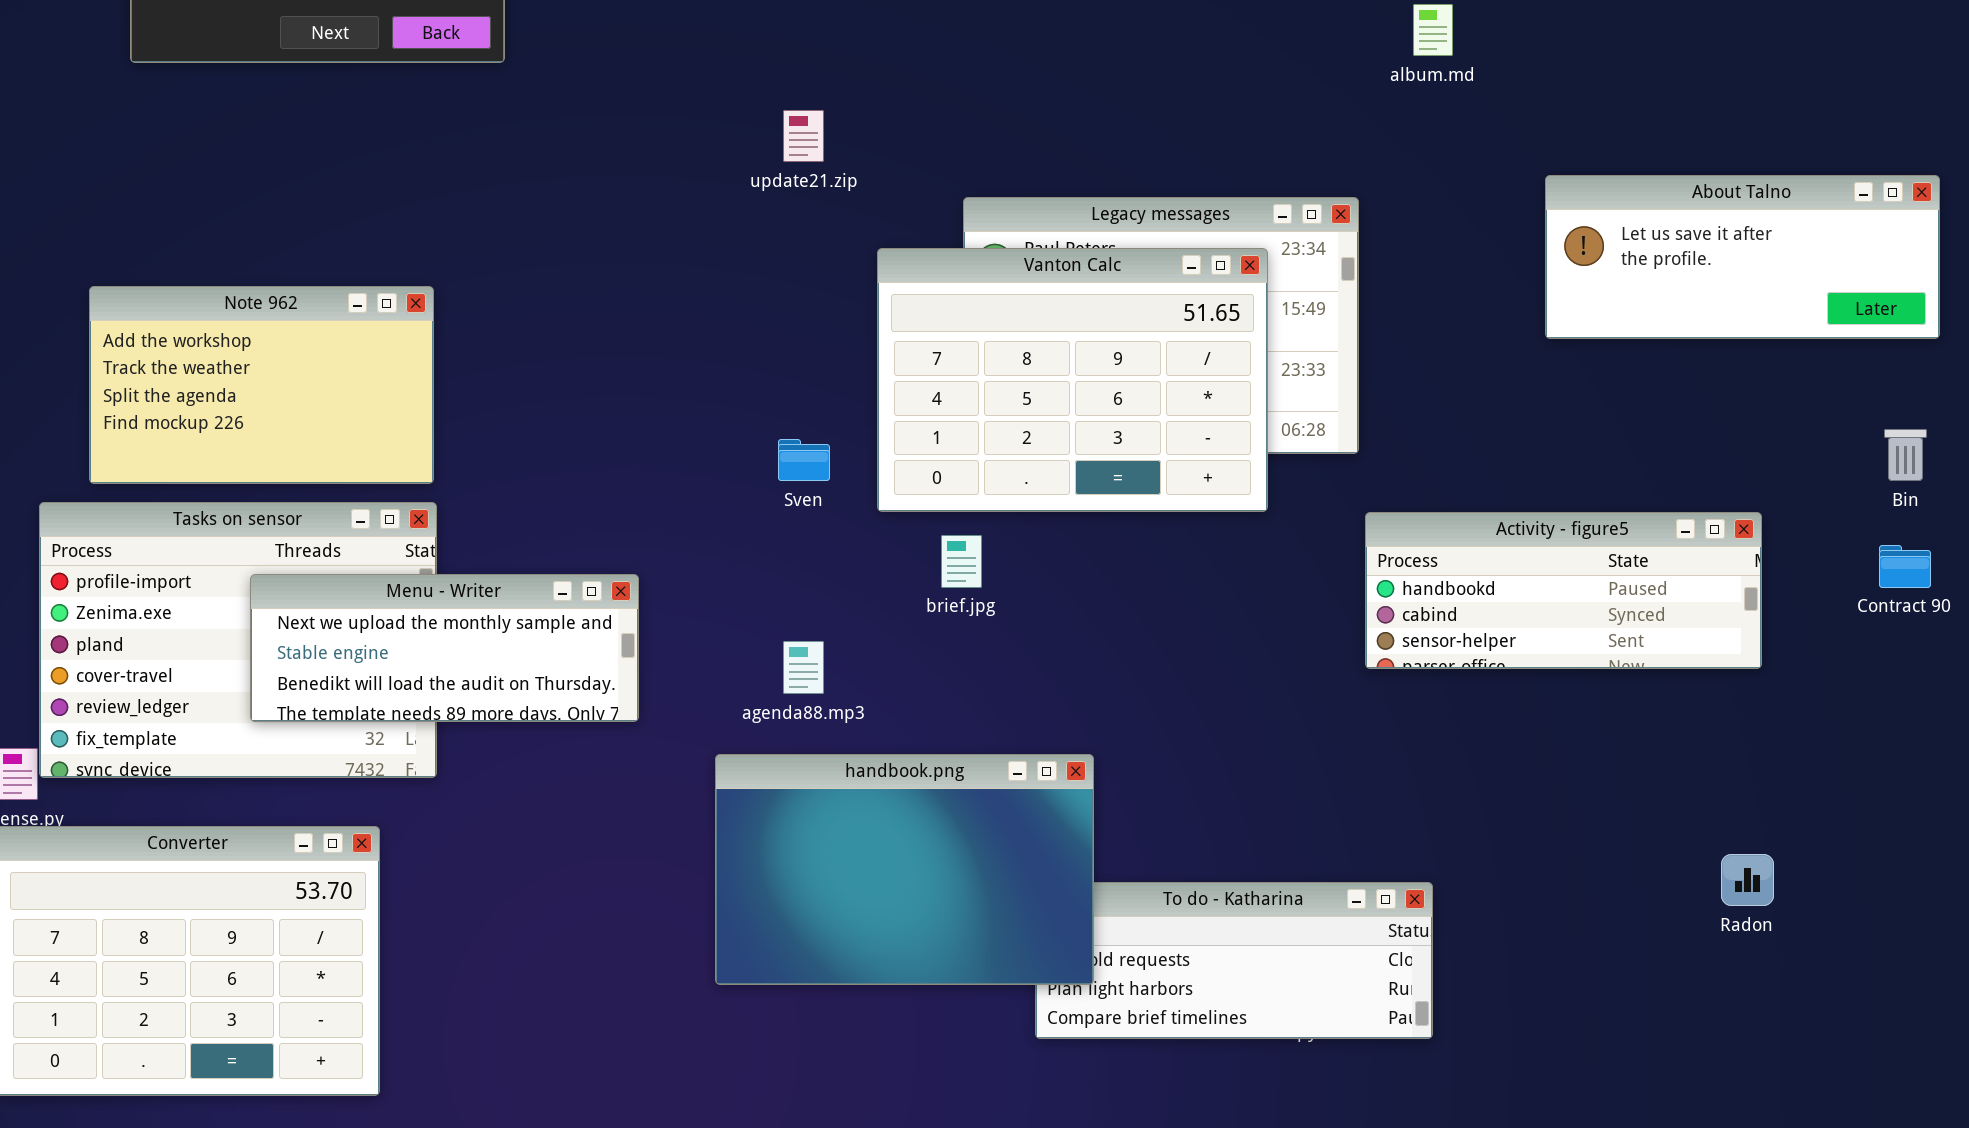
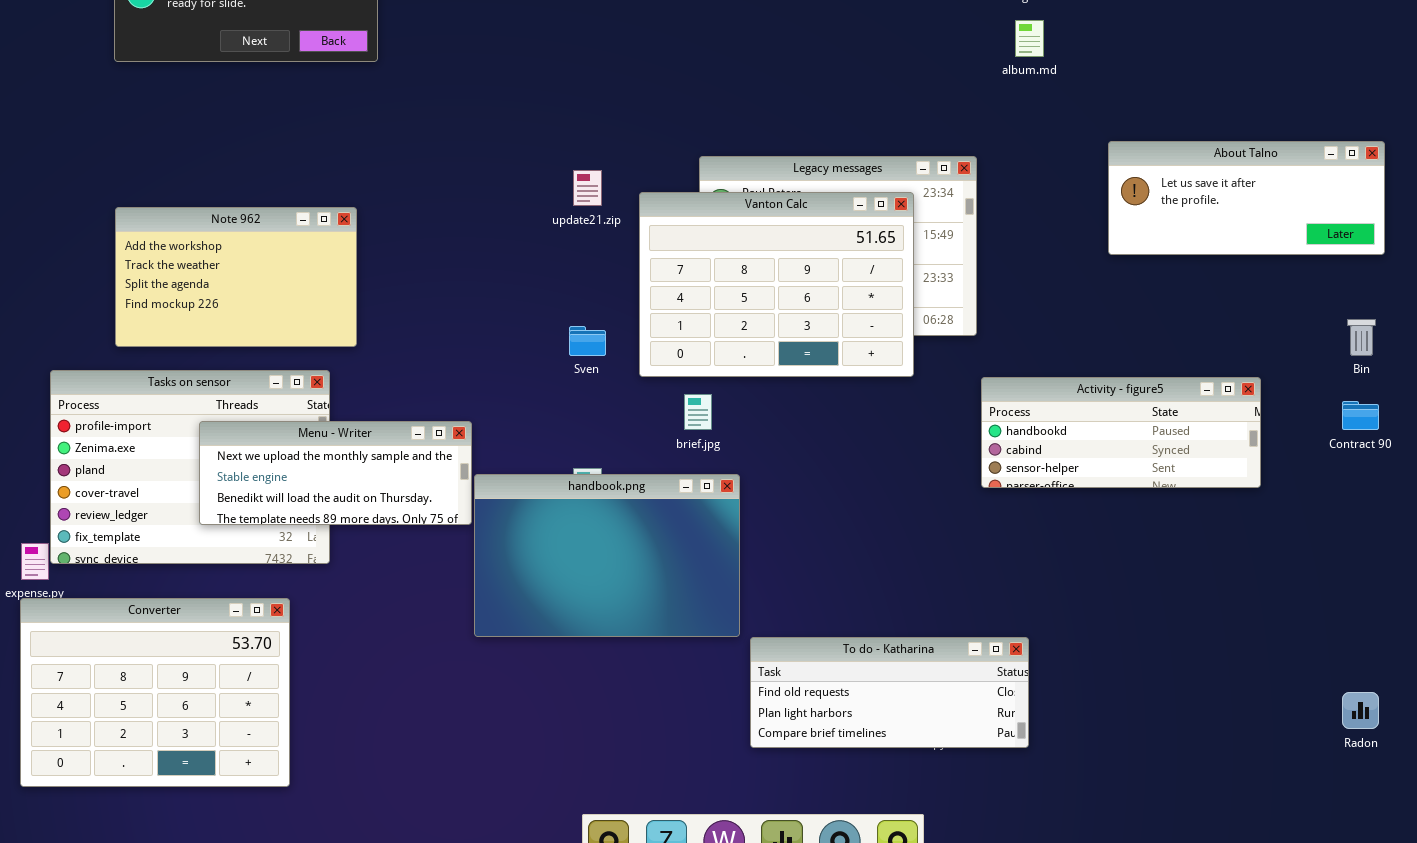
update21.zip: [783,110,824,162] -> [573,170,602,206], moved
Note 962: [89,286,434,484] -> [115,207,357,347], moved
handbook.png: [715,754,1094,985] -> [474,474,740,637], moved
Radon: [1721,854,1774,906] -> [1342,692,1379,729], moved

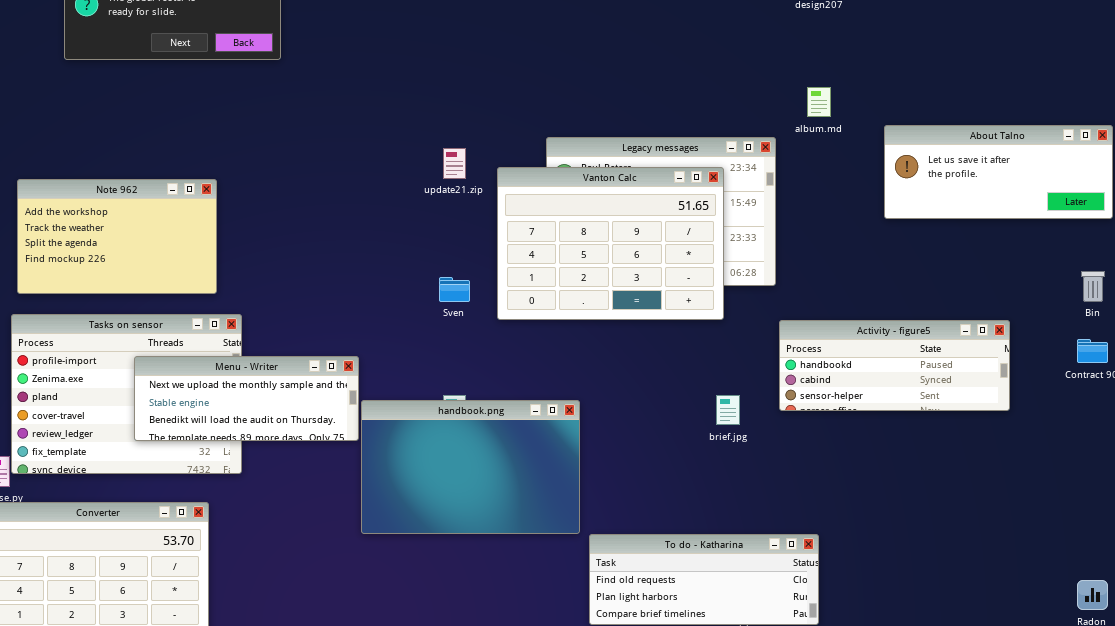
album.md: [1015,20,1044,57] -> [807,87,831,117], moved
Note 962: [115,207,357,347] -> [17,179,217,294], moved
brief.jpg: [684,394,712,430] -> [716,395,740,425], moved

